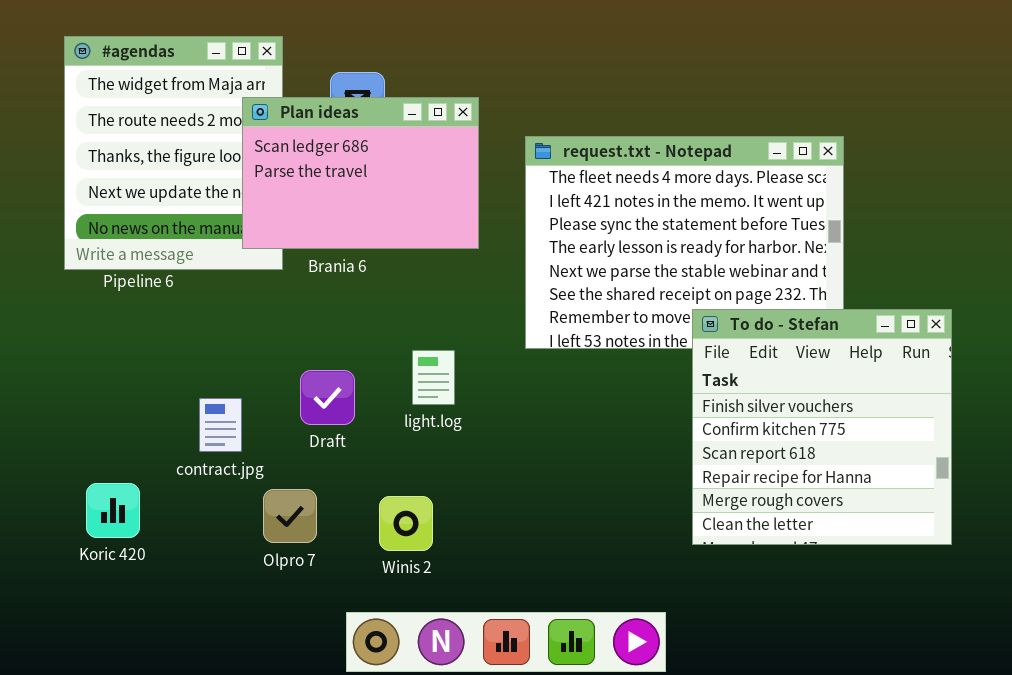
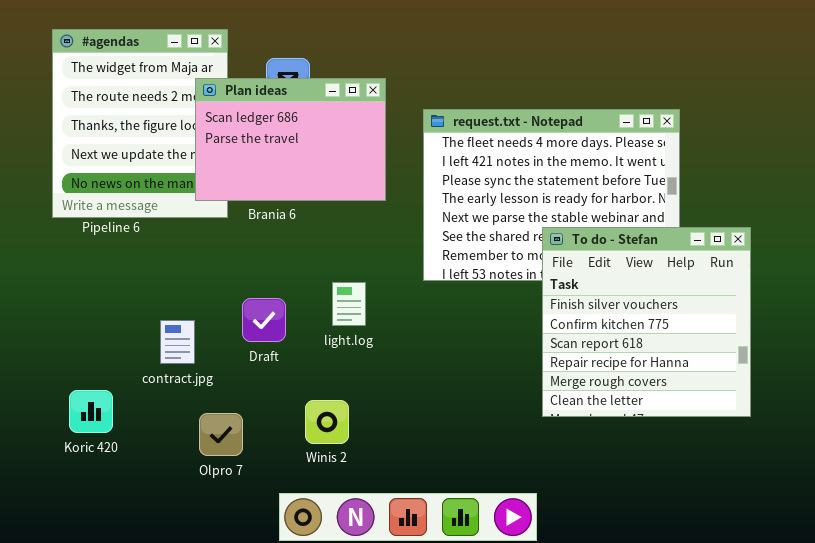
To do - Stefan: [692,309,952,545] -> [542,227,751,417], moved
Olpro 7: [263,489,317,543] -> [199,413,243,456], moved

